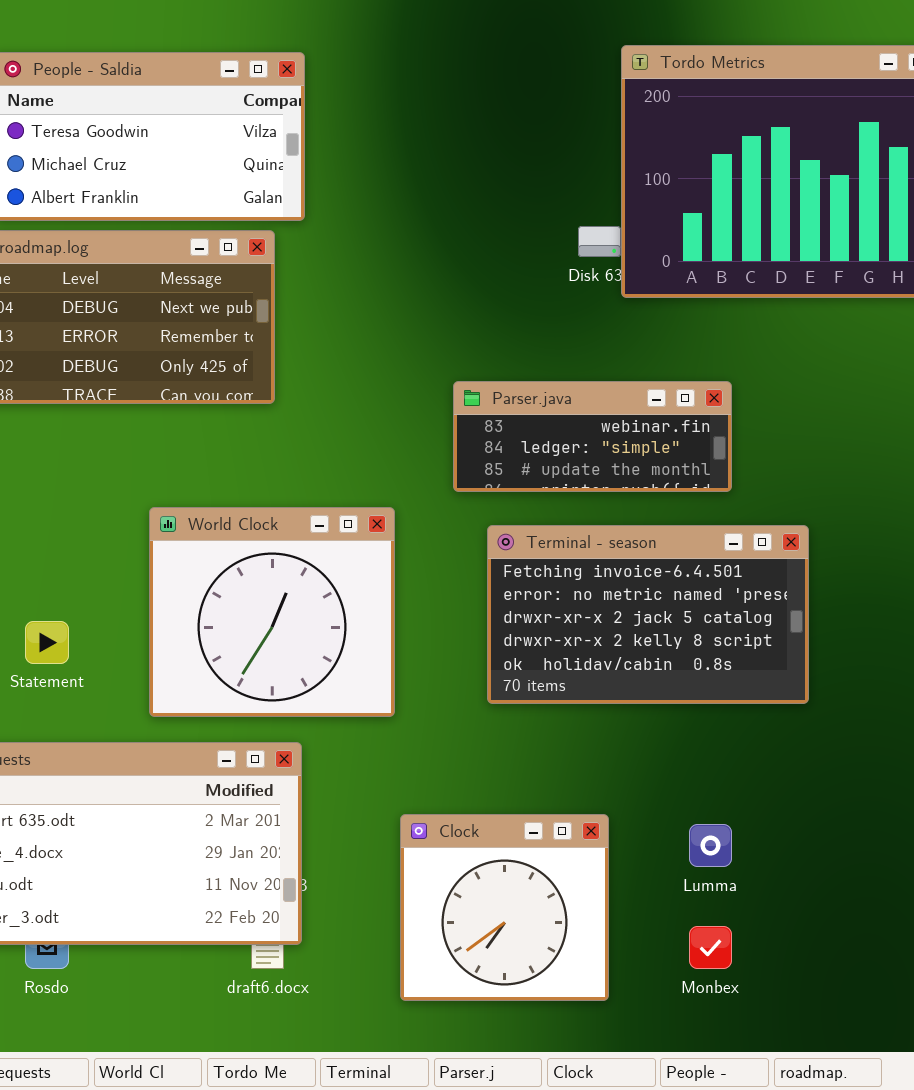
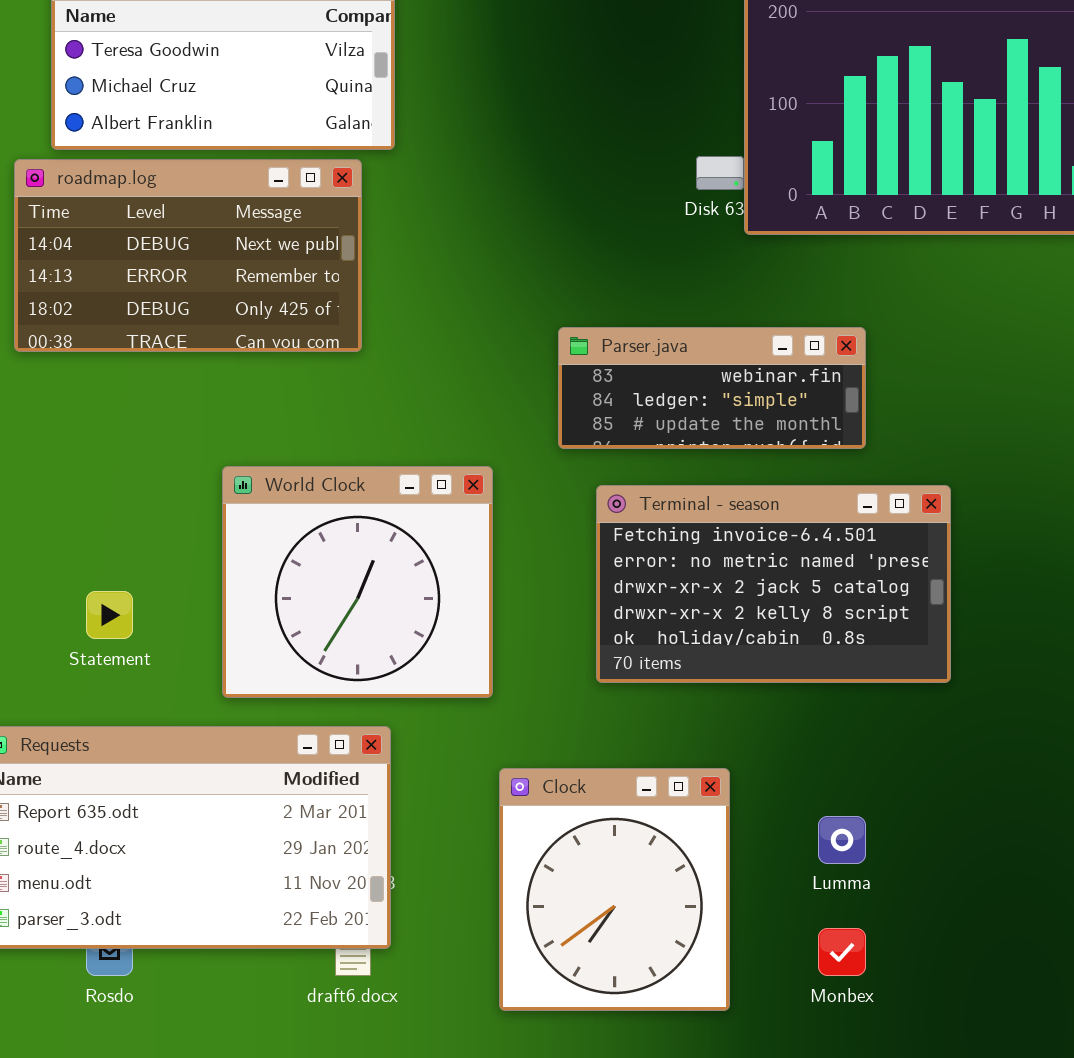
Clock: [400,814,609,1001] -> [499,768,730,1011], resized

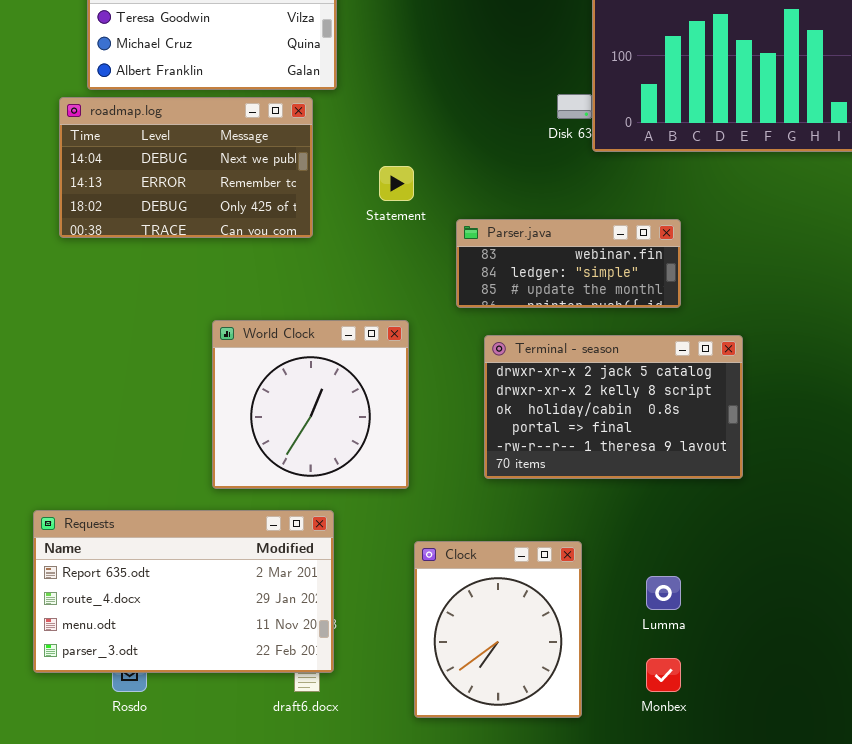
Terminal - season: [596,485,951,683] -> [484,335,743,479], scrolled down 2 rows
Statement: [86,591,133,639] -> [379,166,414,201], moved

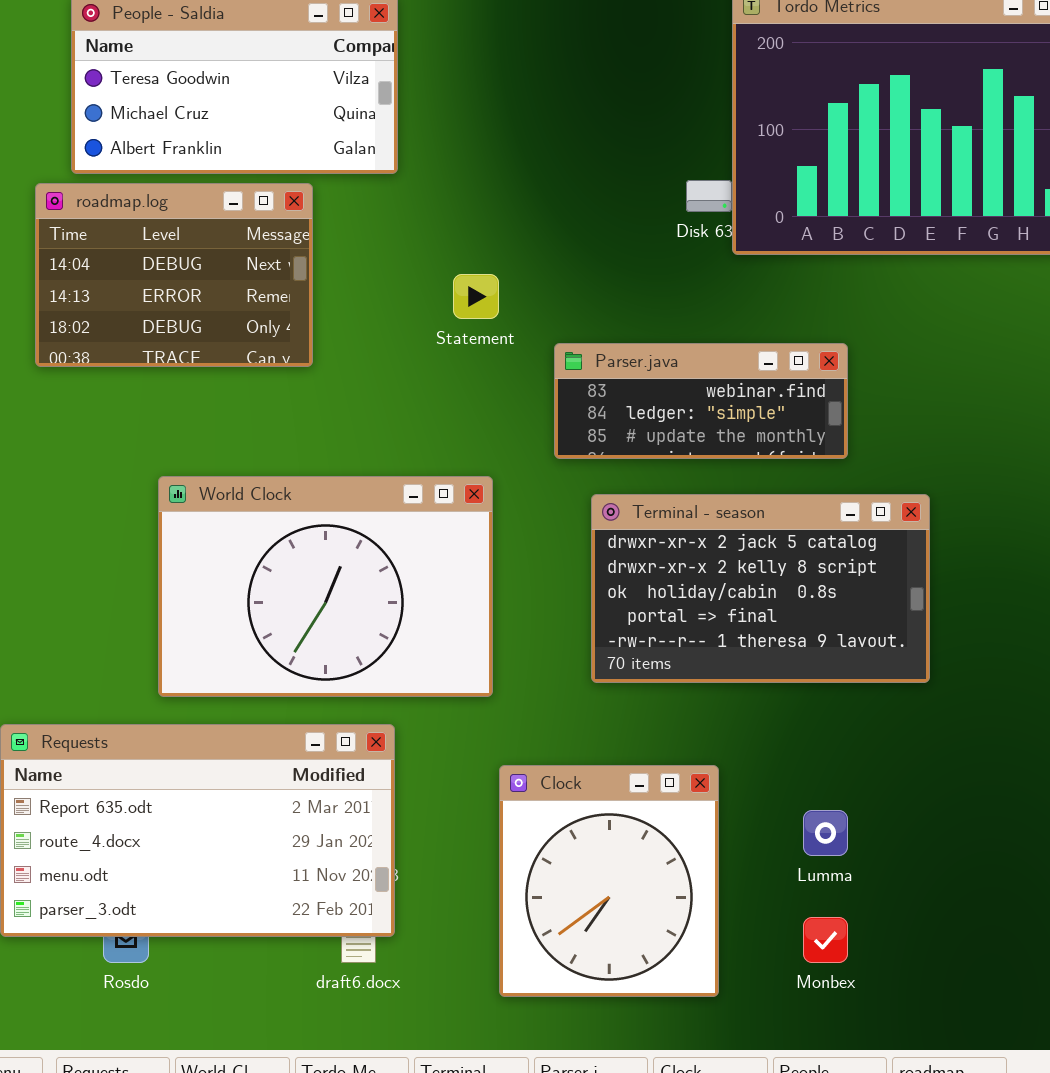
roadmap.log: [59,97,313,238] -> [35,183,313,367], resized
World Clock: [212,320,409,489] -> [158,476,493,697], resized

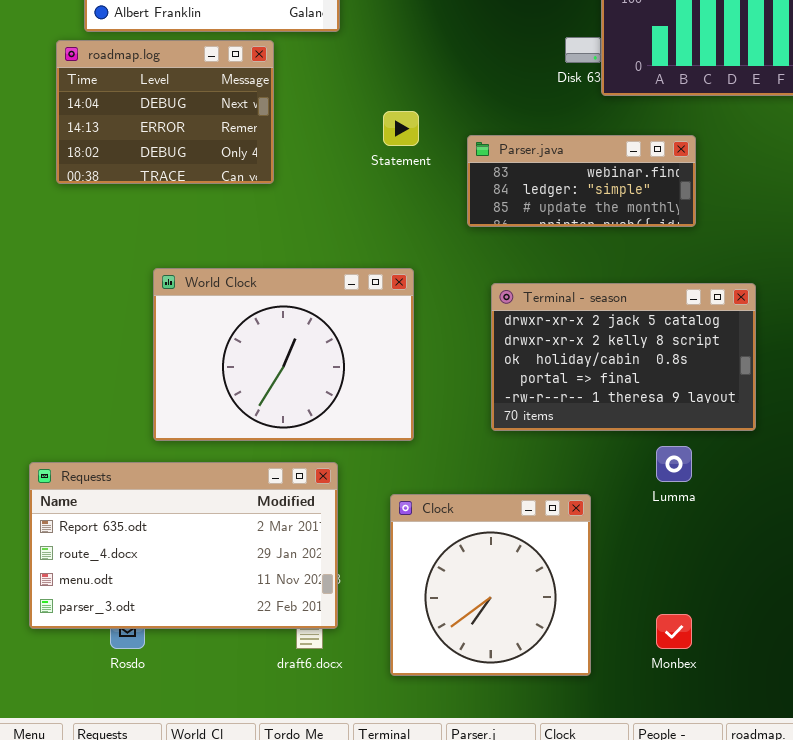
Parser.java: [554,343,848,459] -> [467,135,696,227], moved
Clock: [499,765,719,997] -> [390,494,591,676], resized
Lumma: [803,810,848,856] -> [656,446,692,482], moved

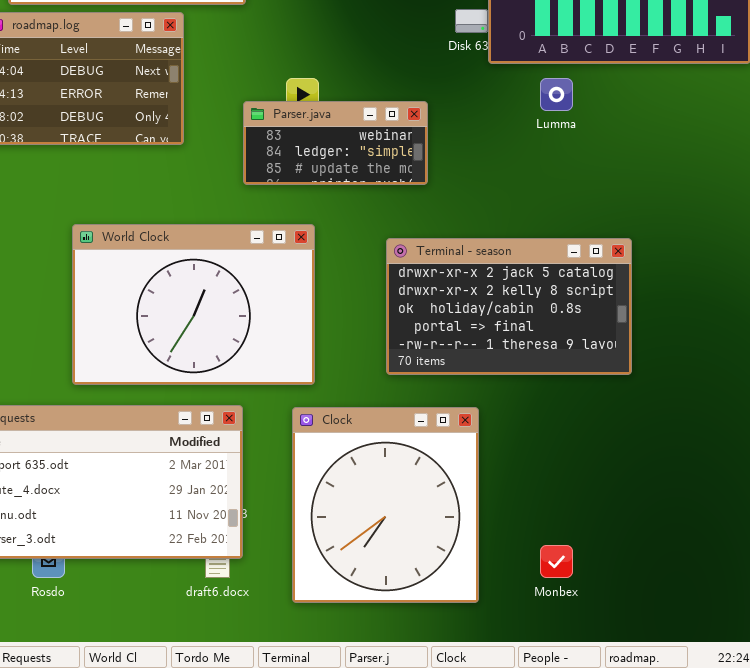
Parser.java: [467,135,696,227] -> [243,101,428,185], moved, resized
Lumma: [656,446,692,482] -> [540,78,573,111], moved
Clock: [390,494,591,676] -> [292,407,479,603], resized

